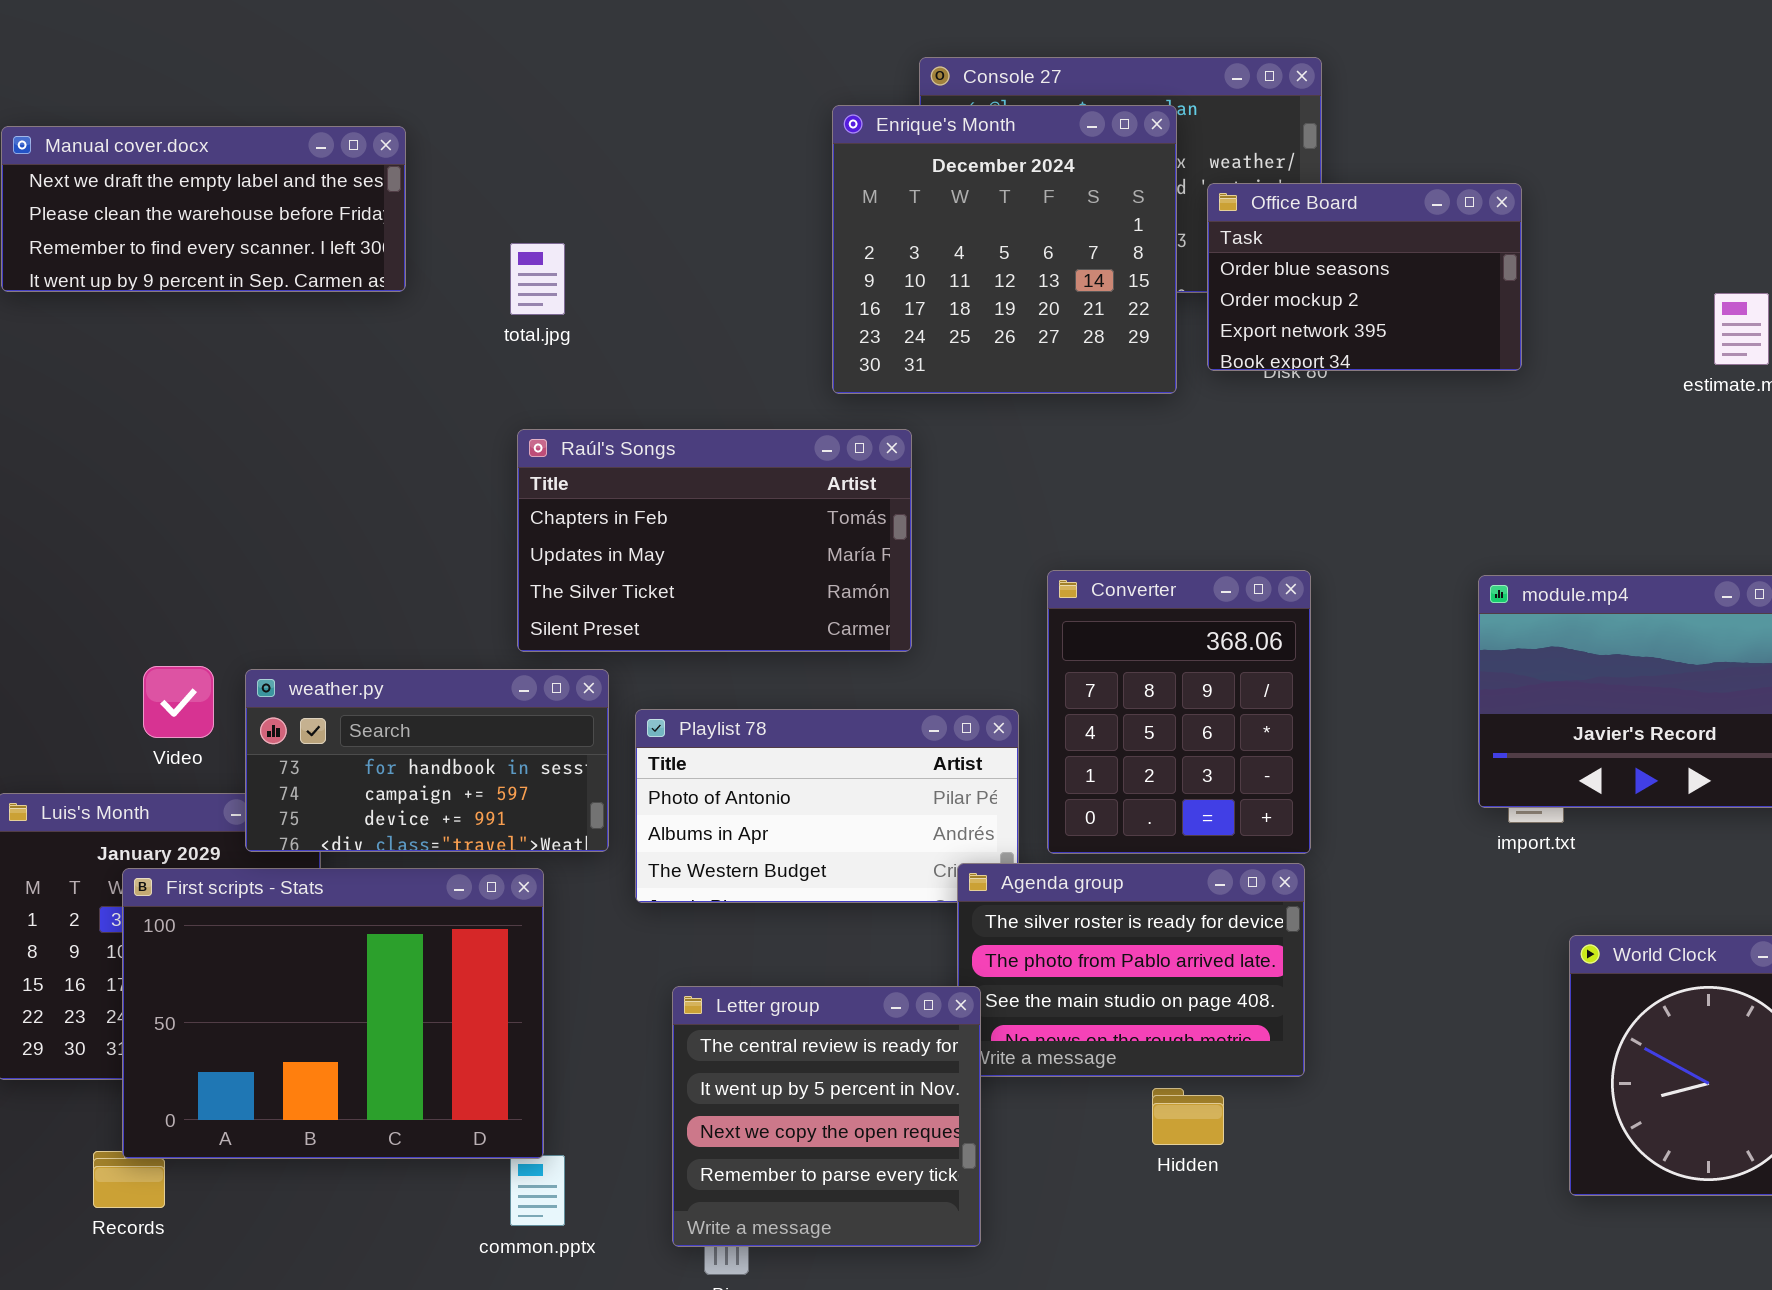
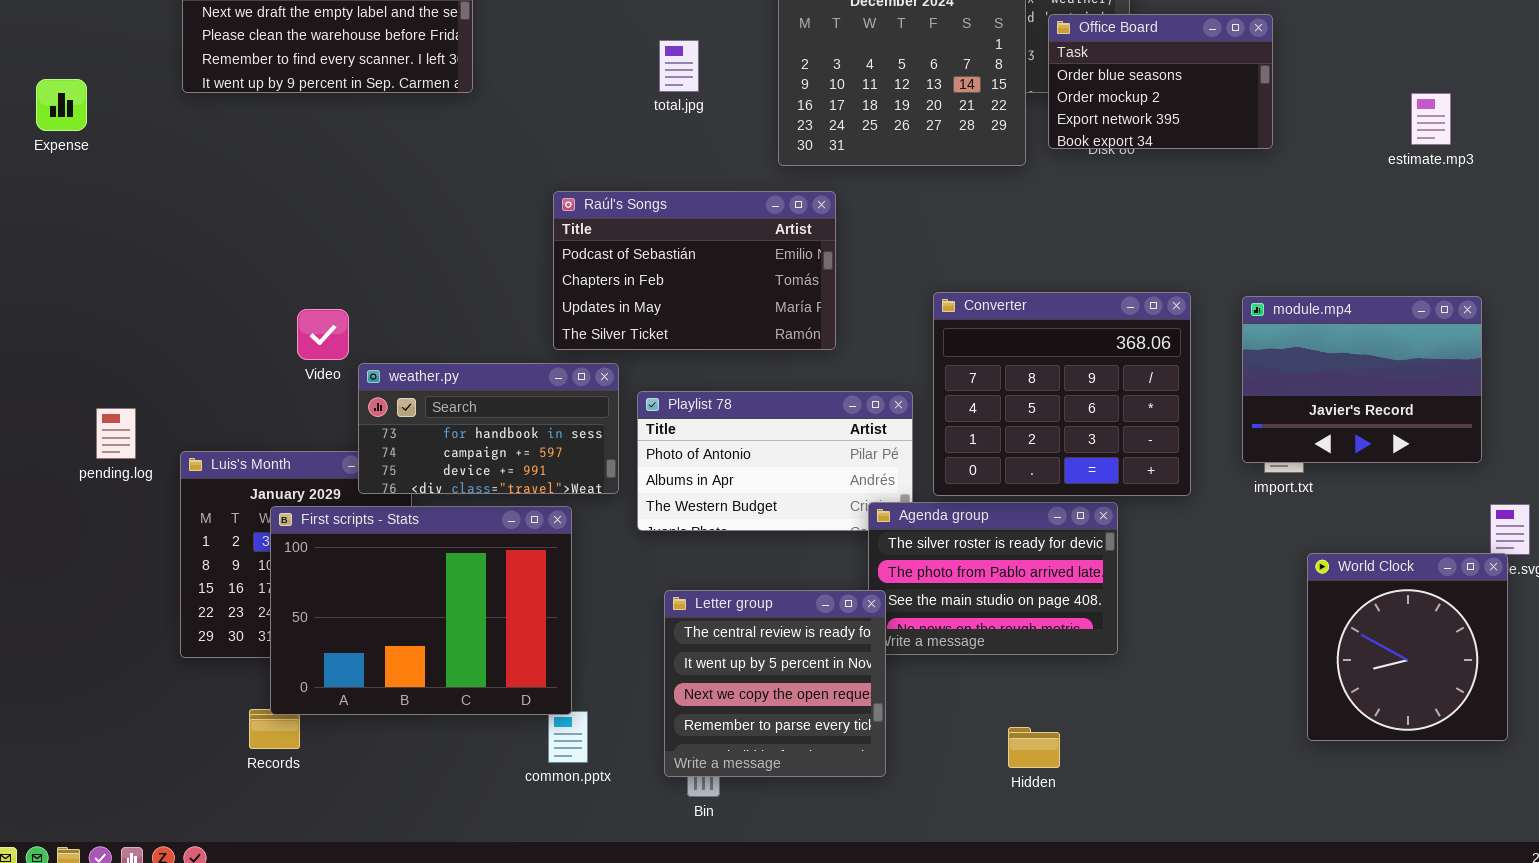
total.jpg: [510,243,565,315] -> [659,40,699,92], moved
Raúl's Songs: [517,429,912,652] -> [553,191,836,350], scrolled up 1 row
Converter: [1047,570,1311,854] -> [933,292,1191,496], resized
Video: [143,666,214,738] -> [297,309,349,360], moved
Hidden: [1152,1088,1224,1145] -> [1008,727,1060,768], moved

